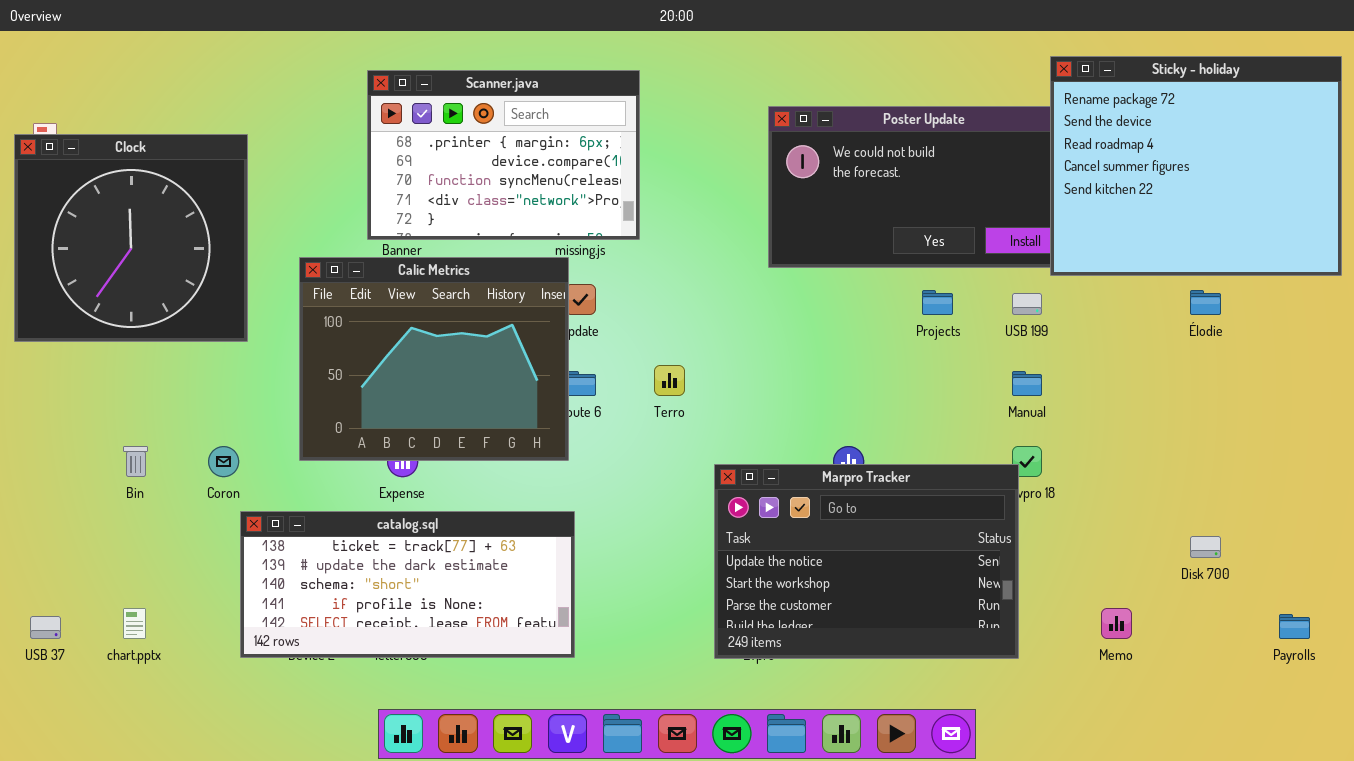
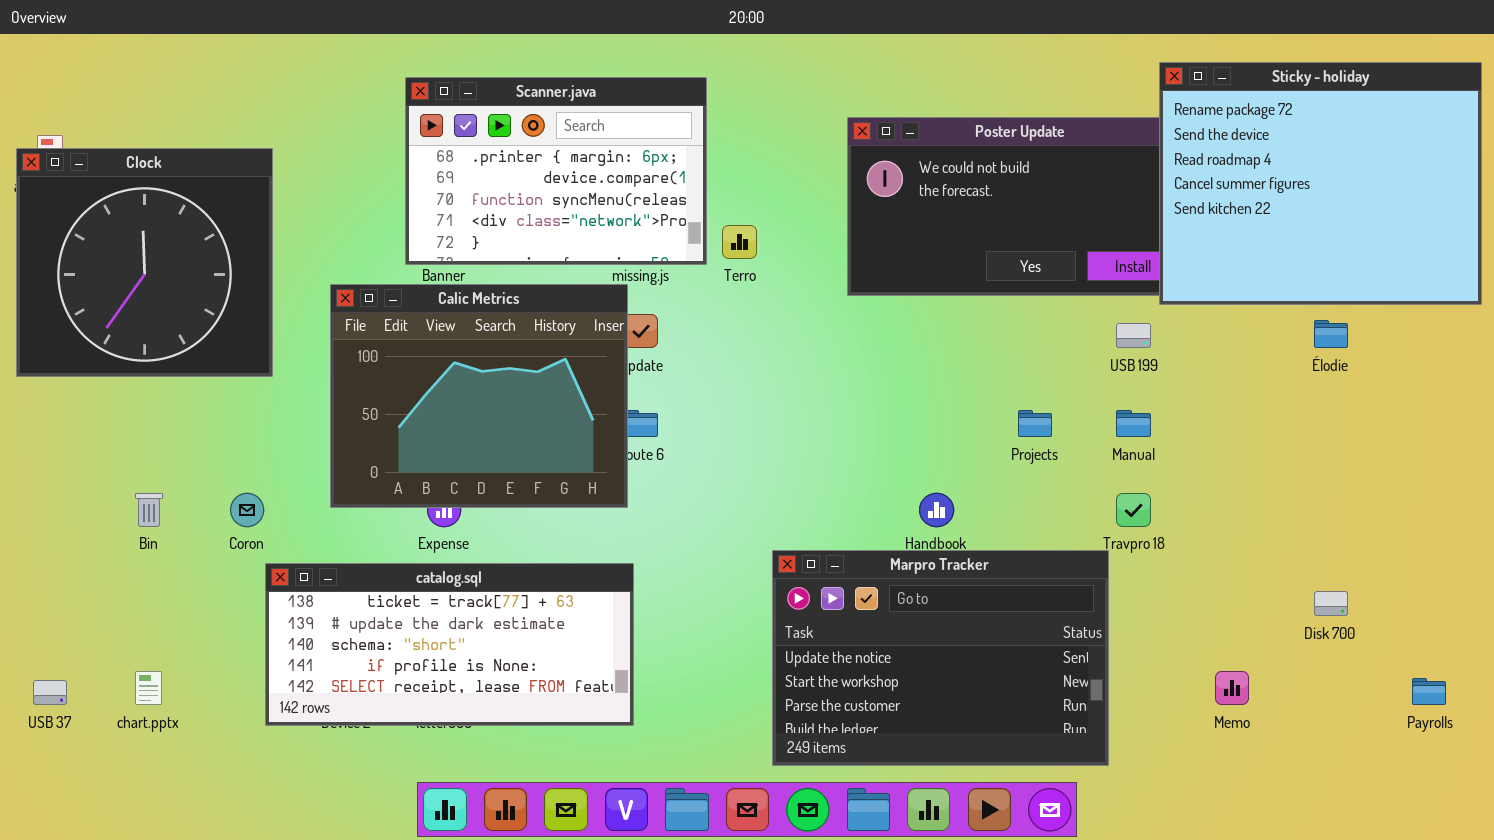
Projects: [922,290,953,315] -> [1018,410,1052,437], moved
Terro: [654,365,685,396] -> [722,225,757,259], moved
Marpro Tracker: [714,464,1019,659] -> [772,550,1109,766], moved

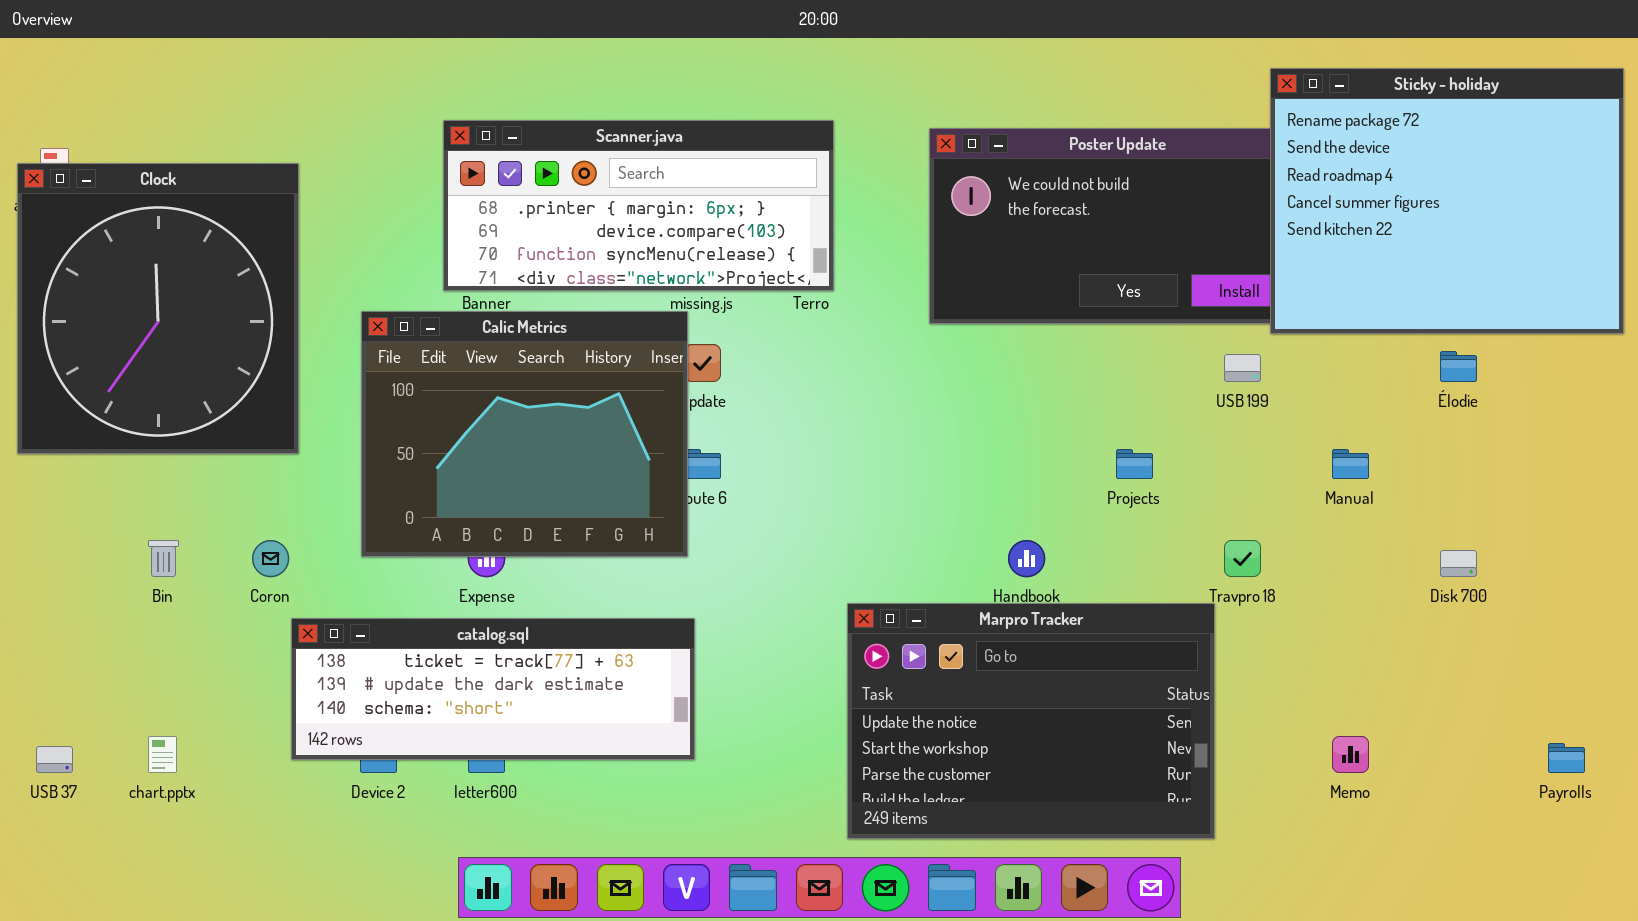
Scanner.java: [405,77,707,265] -> [443,120,834,291], resized
Clock: [16,148,273,377] -> [17,163,299,454], resized
Manual: [1116,410,1151,437] -> [1332,449,1369,479], moved
catalog.sql: [265,563,634,726] -> [291,618,695,760], resized
Disk 700: [1314,591,1348,616] -> [1440,550,1477,577], moved

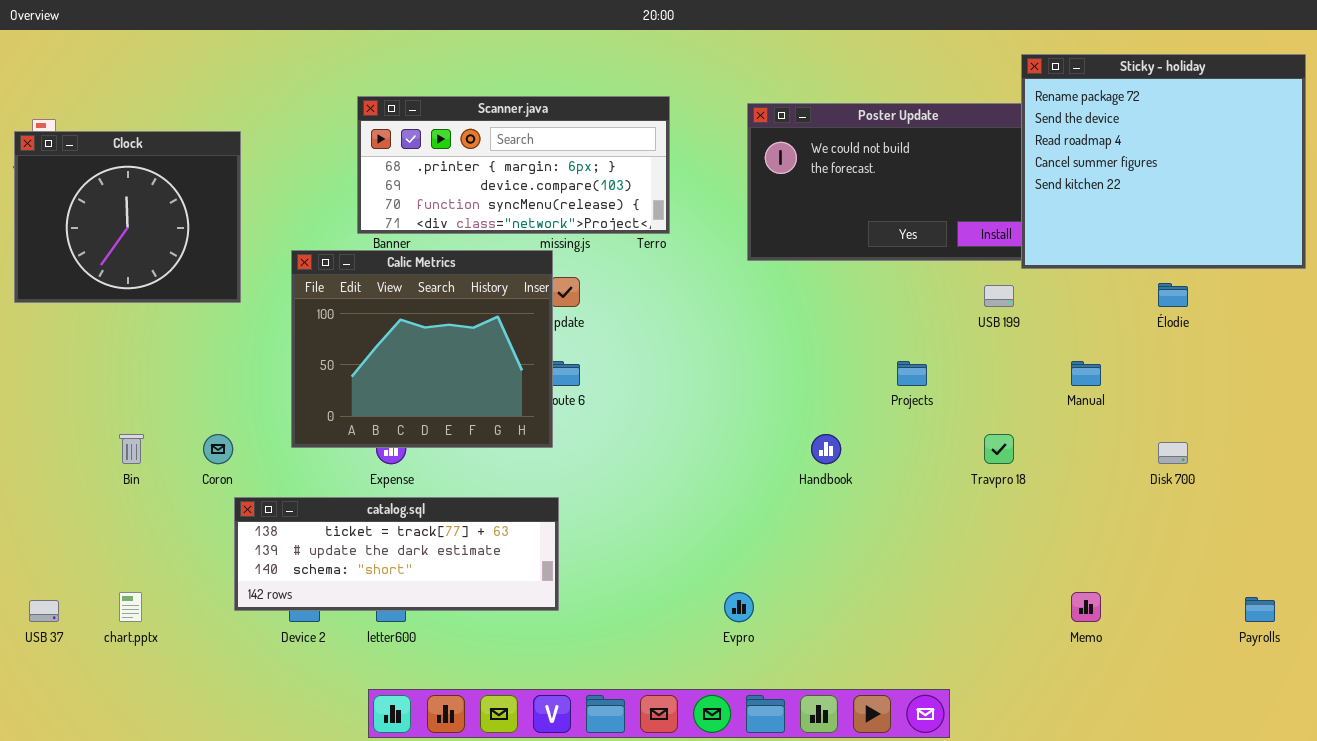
Clock: [17,163,299,454] -> [14,131,241,303], resized
Marpro Tracker: [847,603,1215,839] -> none, closed

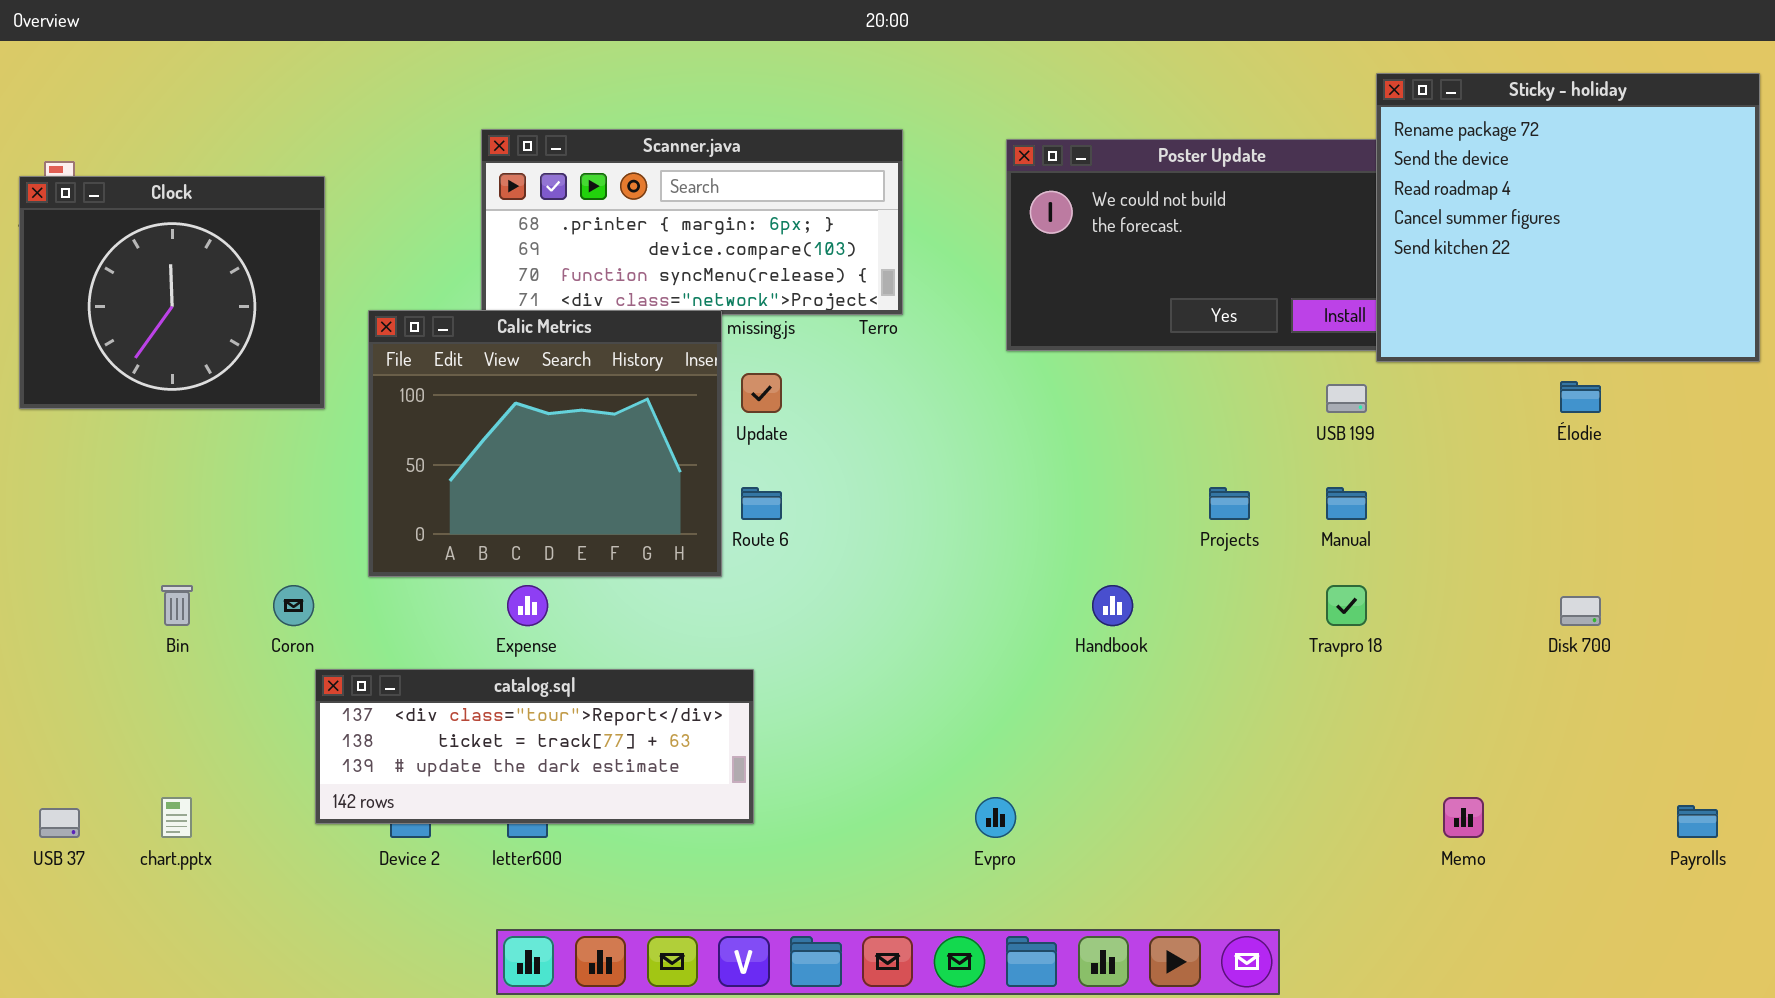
Calic Metrics: [291,250,553,448] -> [368,310,722,577], moved
Manual: [1071,361,1101,386] -> [1326,487,1367,520], moved
catalog.sql: [234,497,559,611] -> [315,669,754,824], scrolled up 1 row

